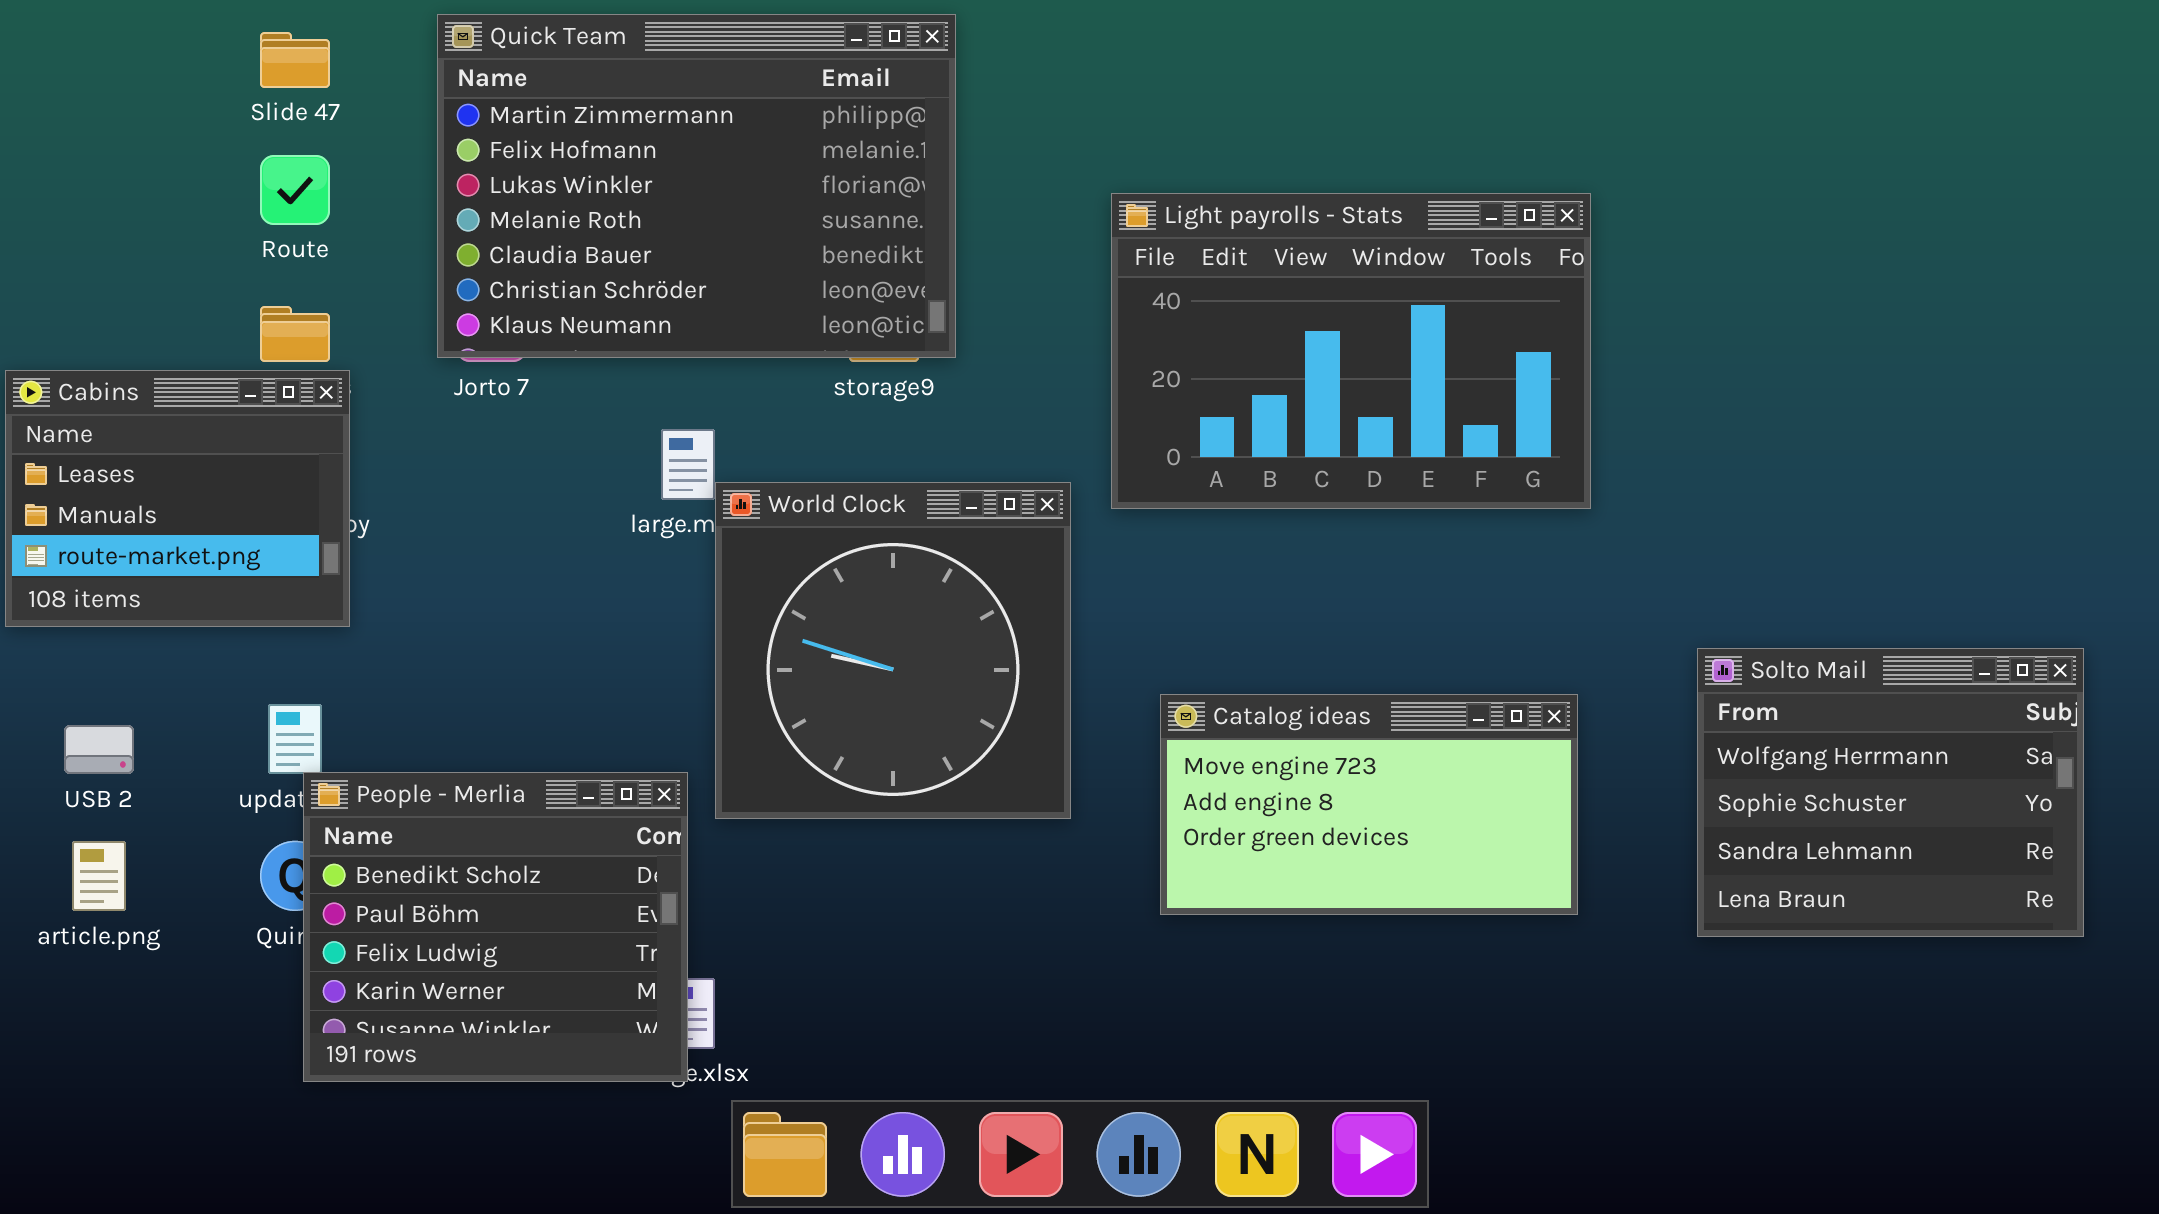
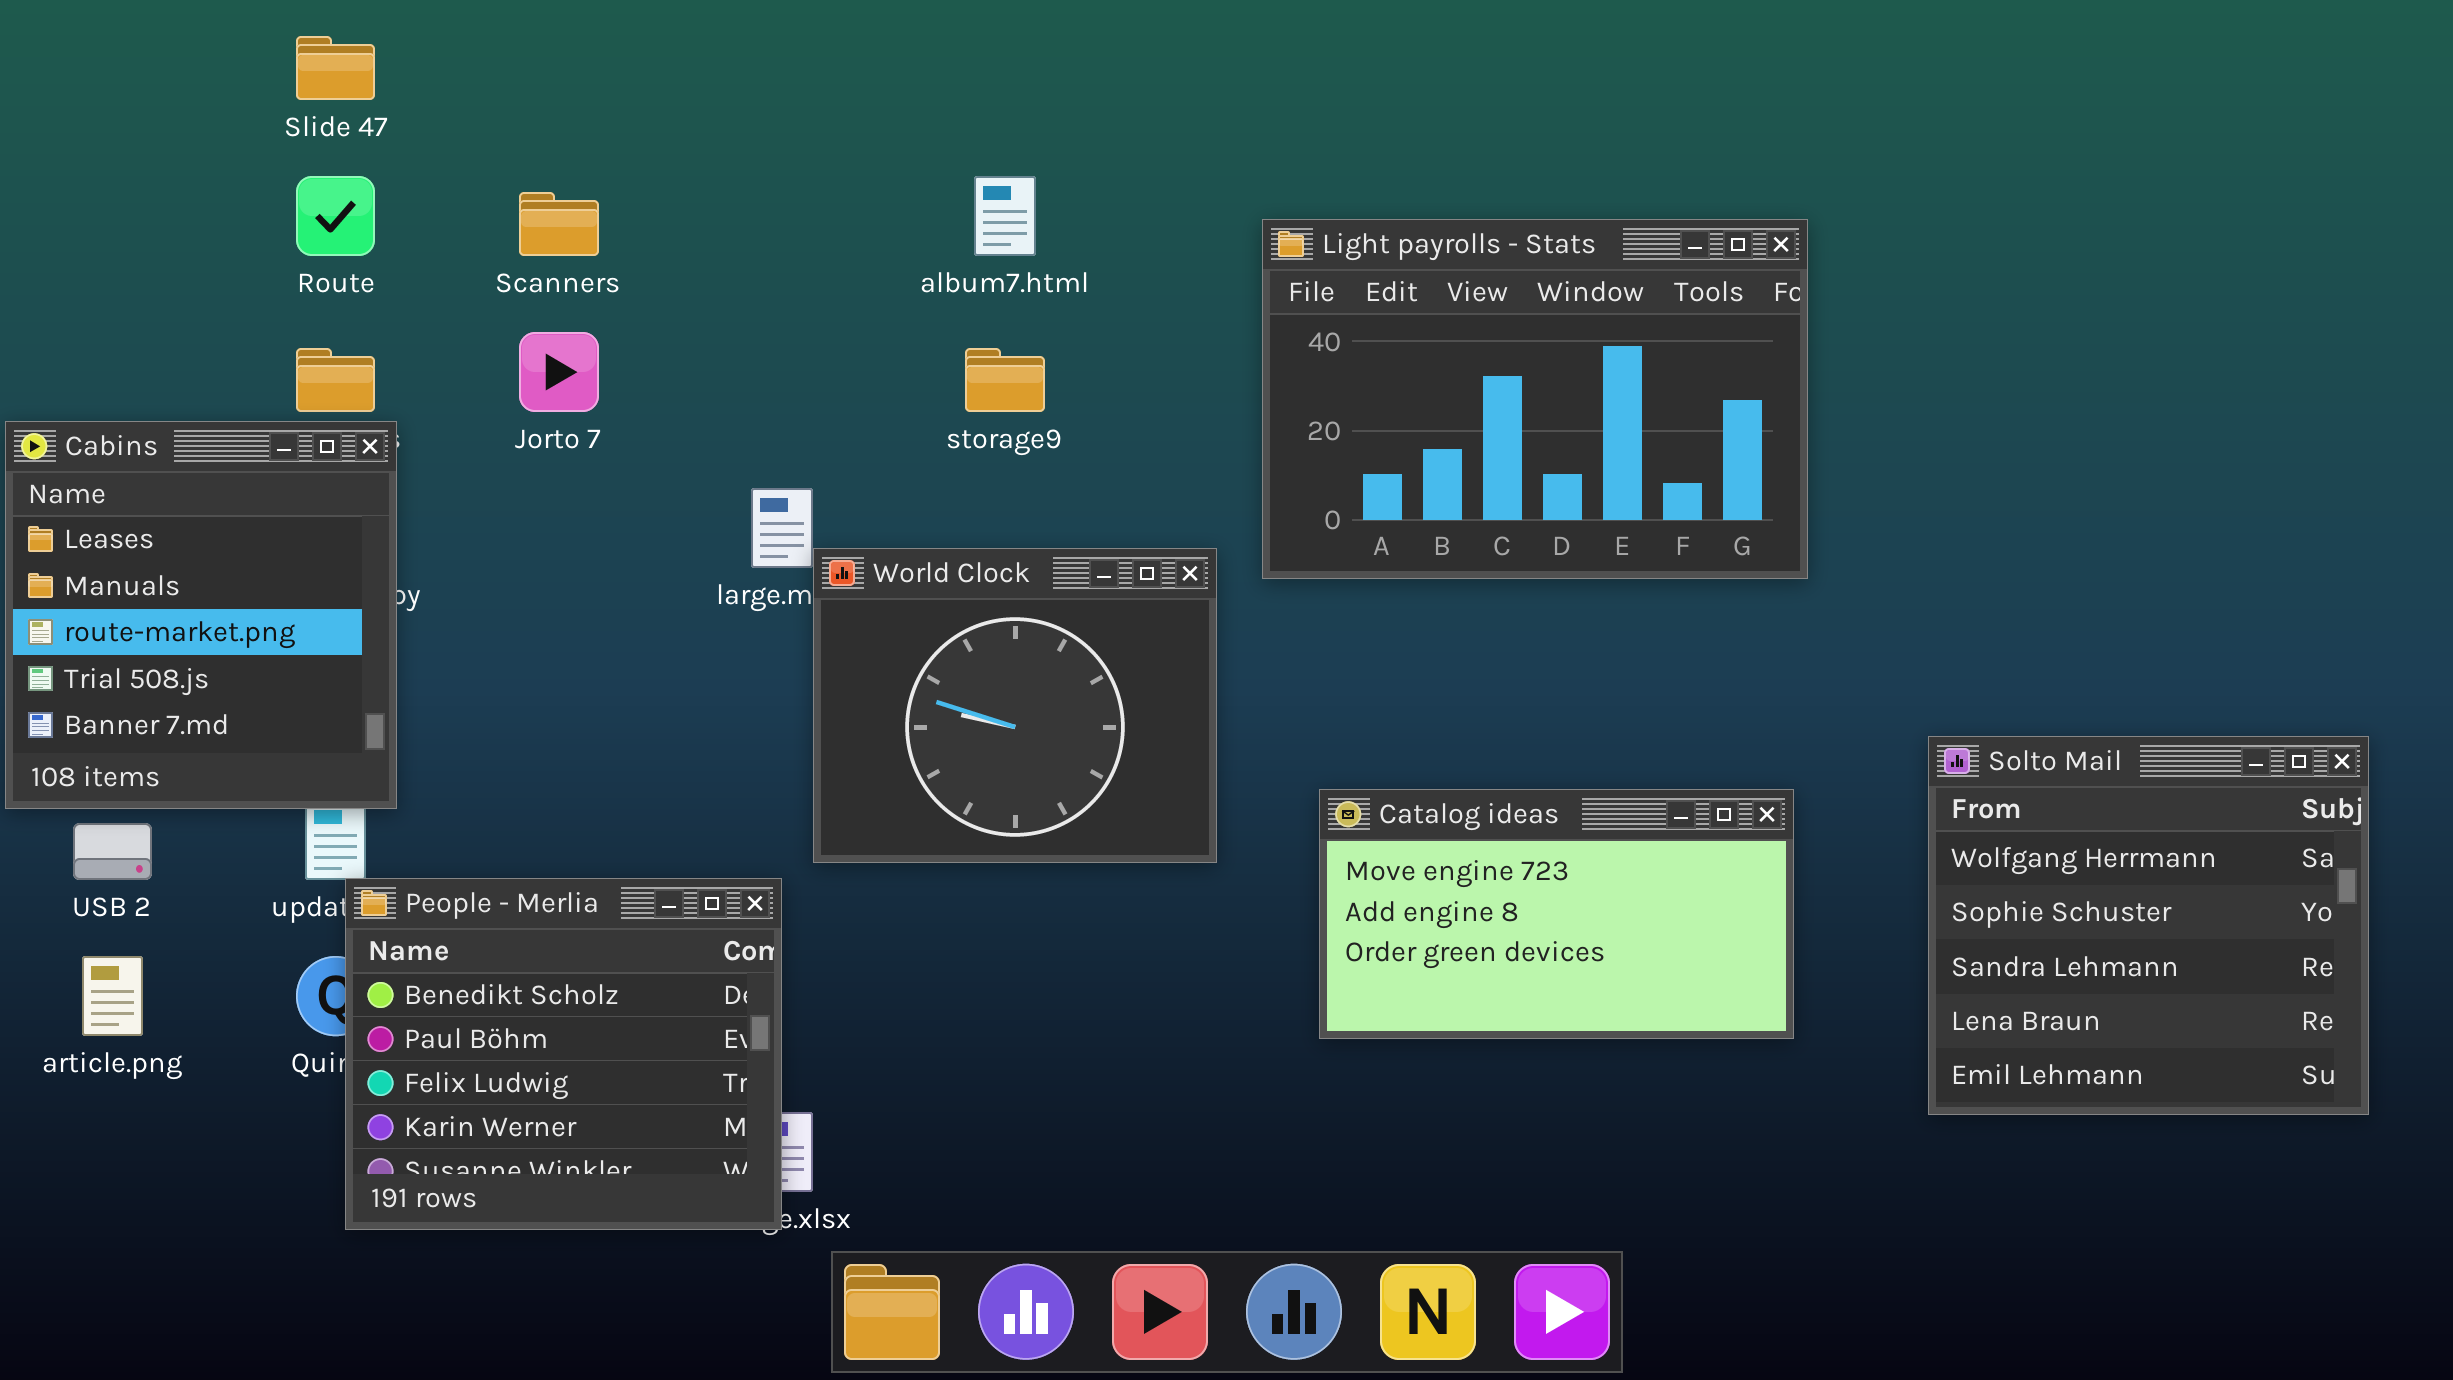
Quick Team: [437,14,956,358] -> none, closed
Cabins: [5,370,350,627] -> [5,421,397,809], resized
World Clock: [715,482,1071,819] -> [813,548,1217,863], resized
Solto Mail: [1697,648,2084,937] -> [1928,736,2369,1115], resized

